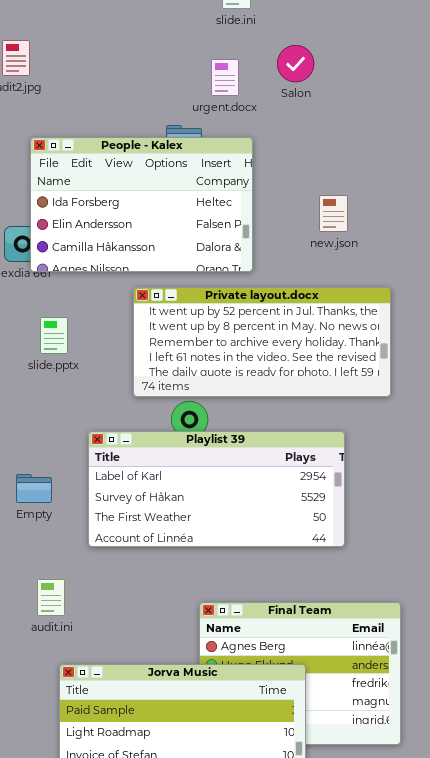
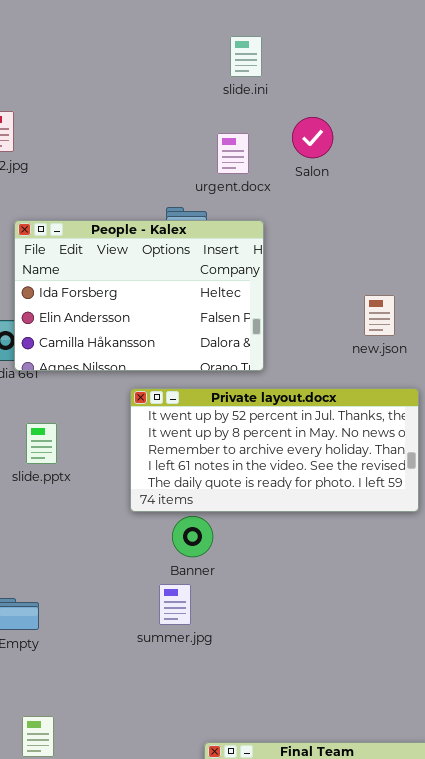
new.json: [319,195,348,232] -> [364,295,395,336], moved
Playlist 39: [88,431,345,547] -> none, closed

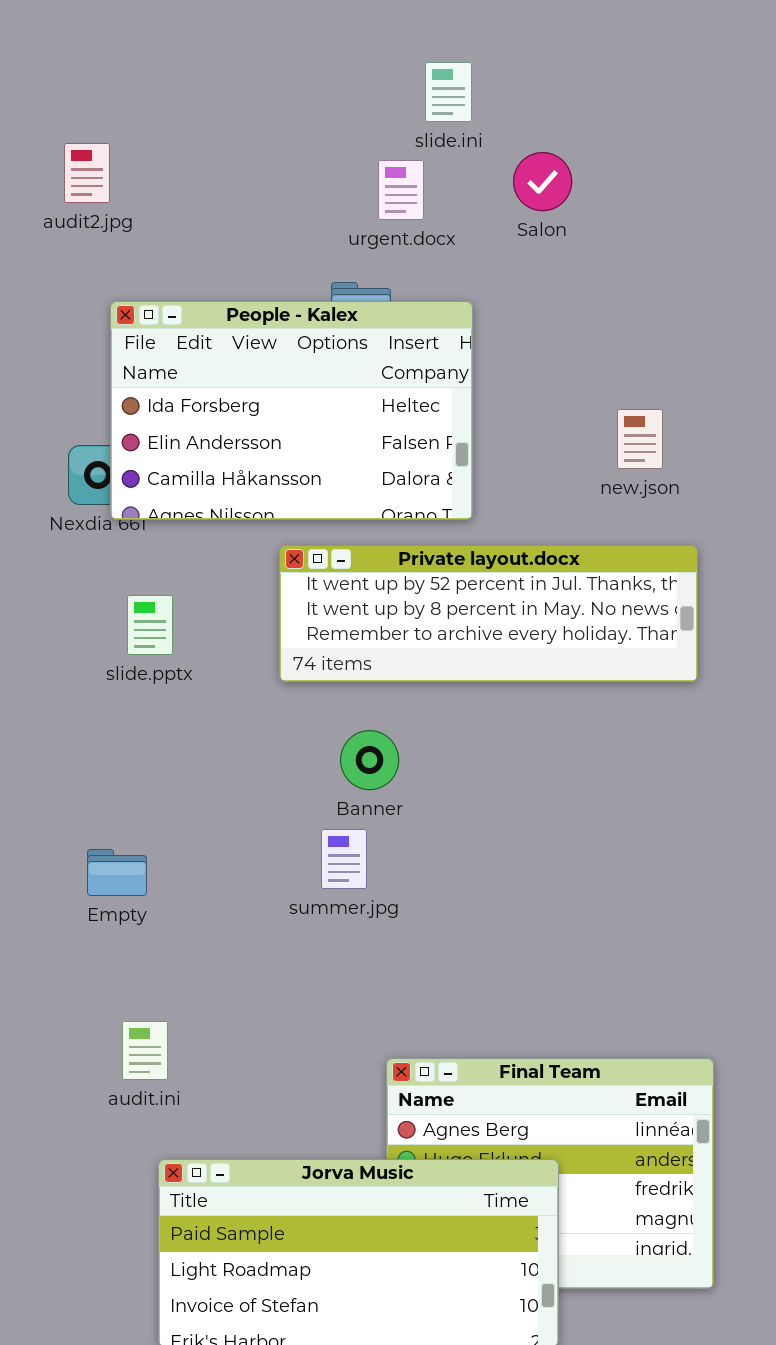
slide.ini: [230,36,262,77] -> [425,62,472,122], moved
urgent.docx: [217,133,249,174] -> [378,160,424,220], moved
Private layout.docx: [130,388,419,512] -> [279,545,698,682], resized

